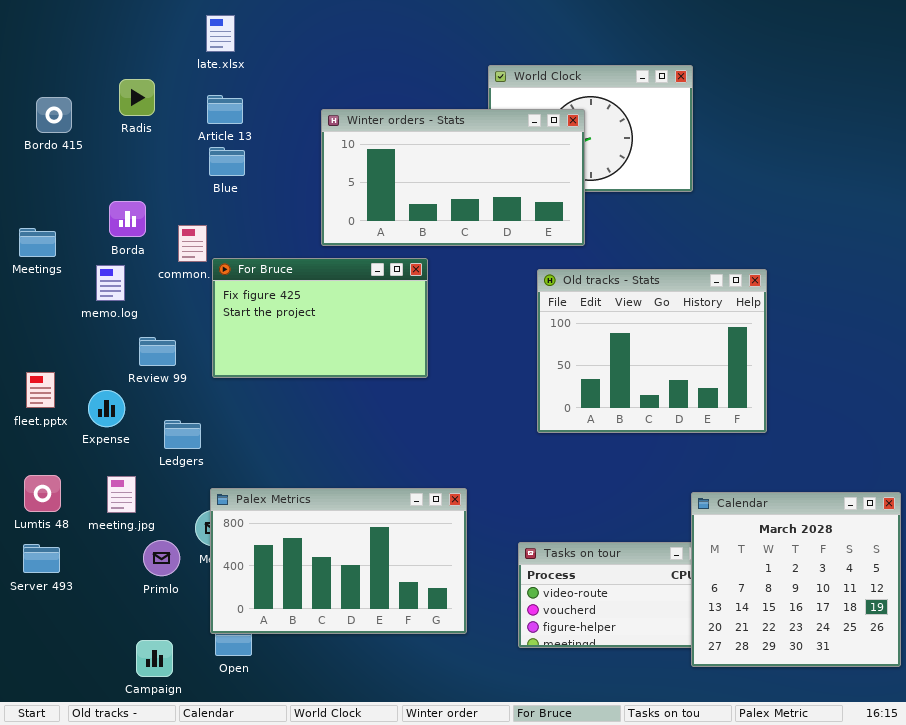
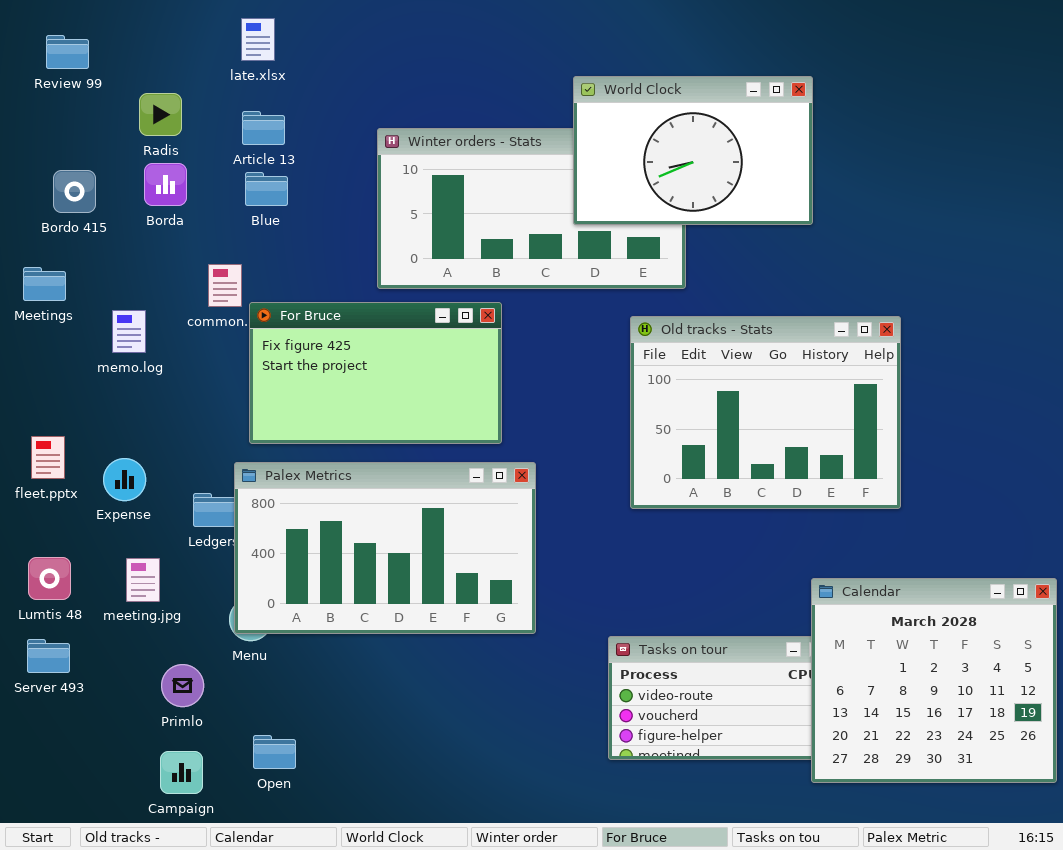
World Clock: [488,65,693,192] -> [573,76,813,225], raised
Bordo 415: [36,97,72,133] -> [53,170,96,213], moved
Borda: [109,201,146,237] -> [144,163,187,206], moved
Review 99: [139,337,176,366] -> [46,35,89,69], moved
Palex Metrics: [210,488,467,634] -> [234,462,536,634], moved
Primlo: [143,540,180,576] -> [161,664,204,707], moved

